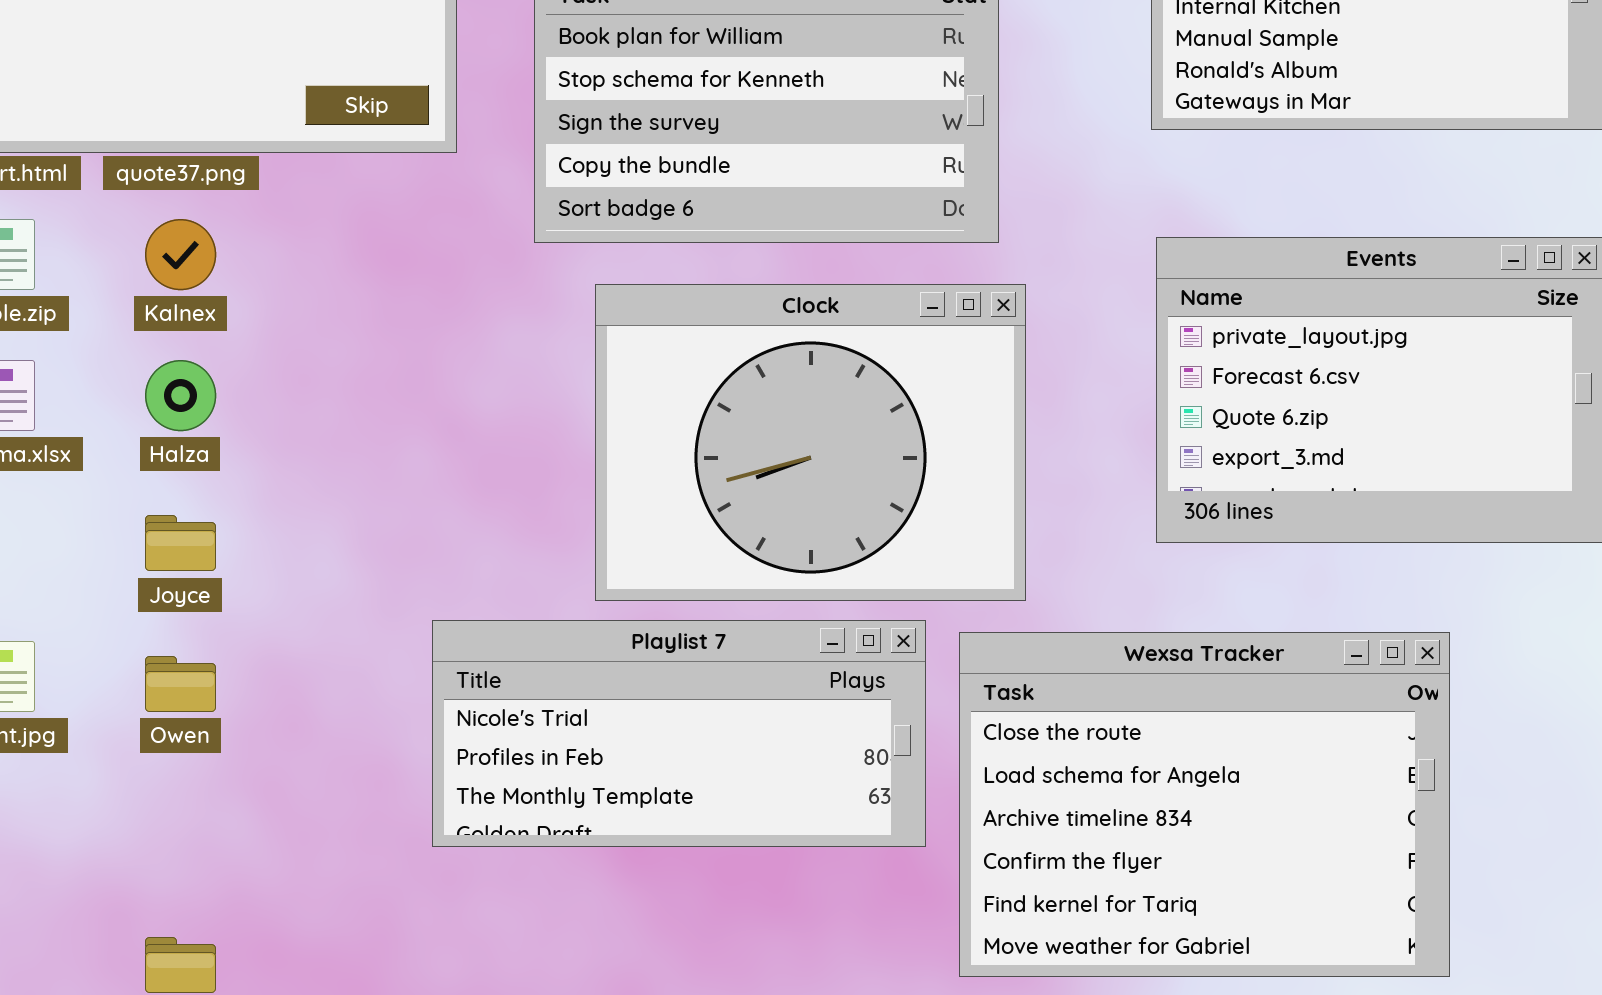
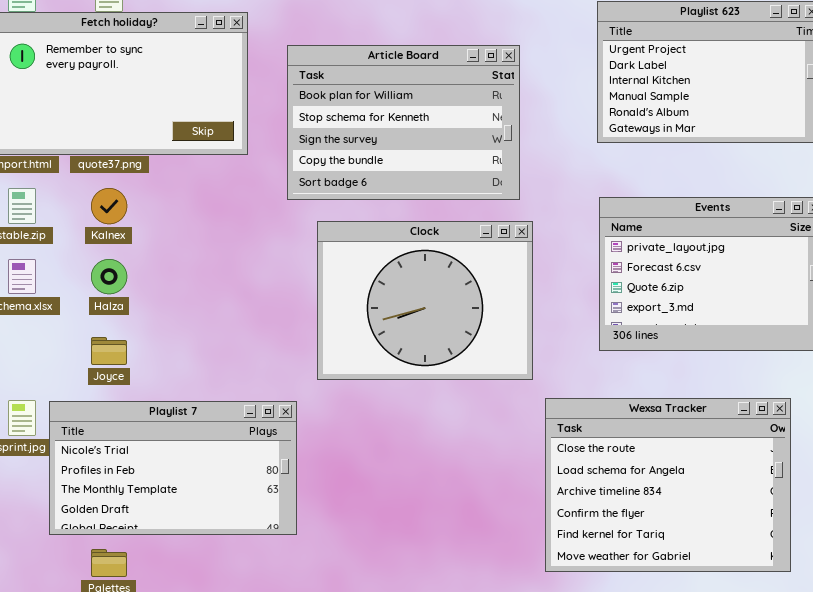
Playlist 7: [432,620,926,847] -> [49,401,297,535], moved, resized
Wexsa Tracker: [959,632,1450,977] -> [545,398,791,572], moved

